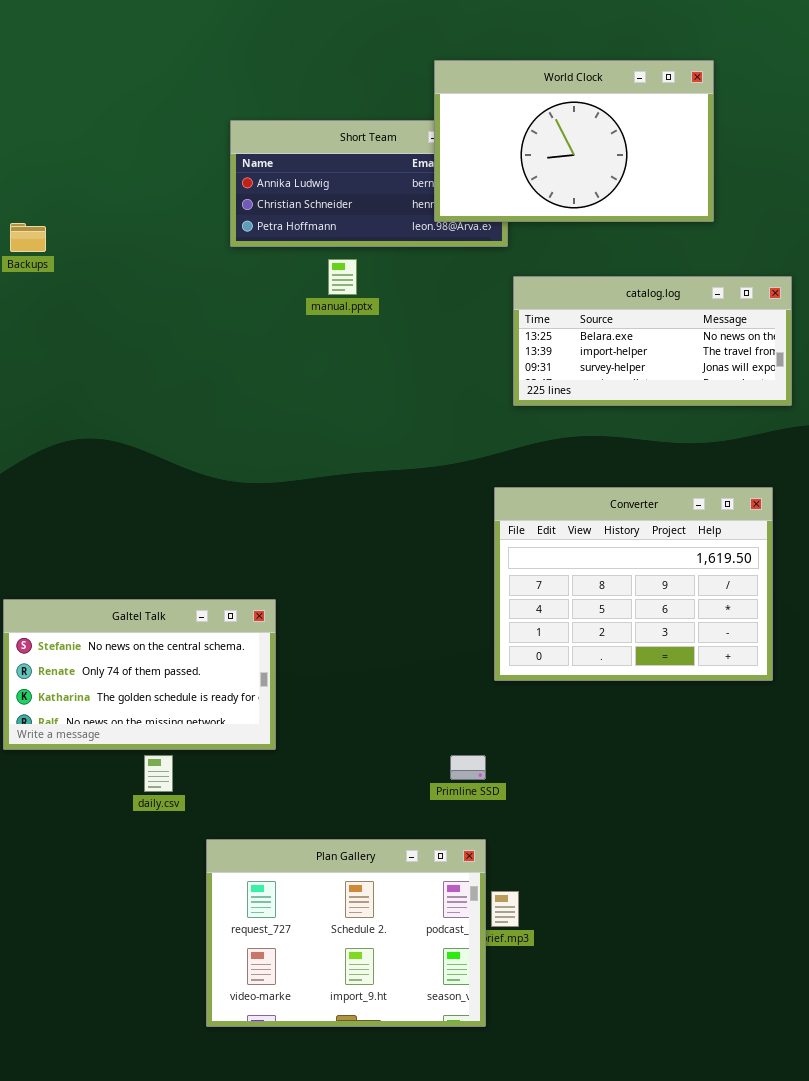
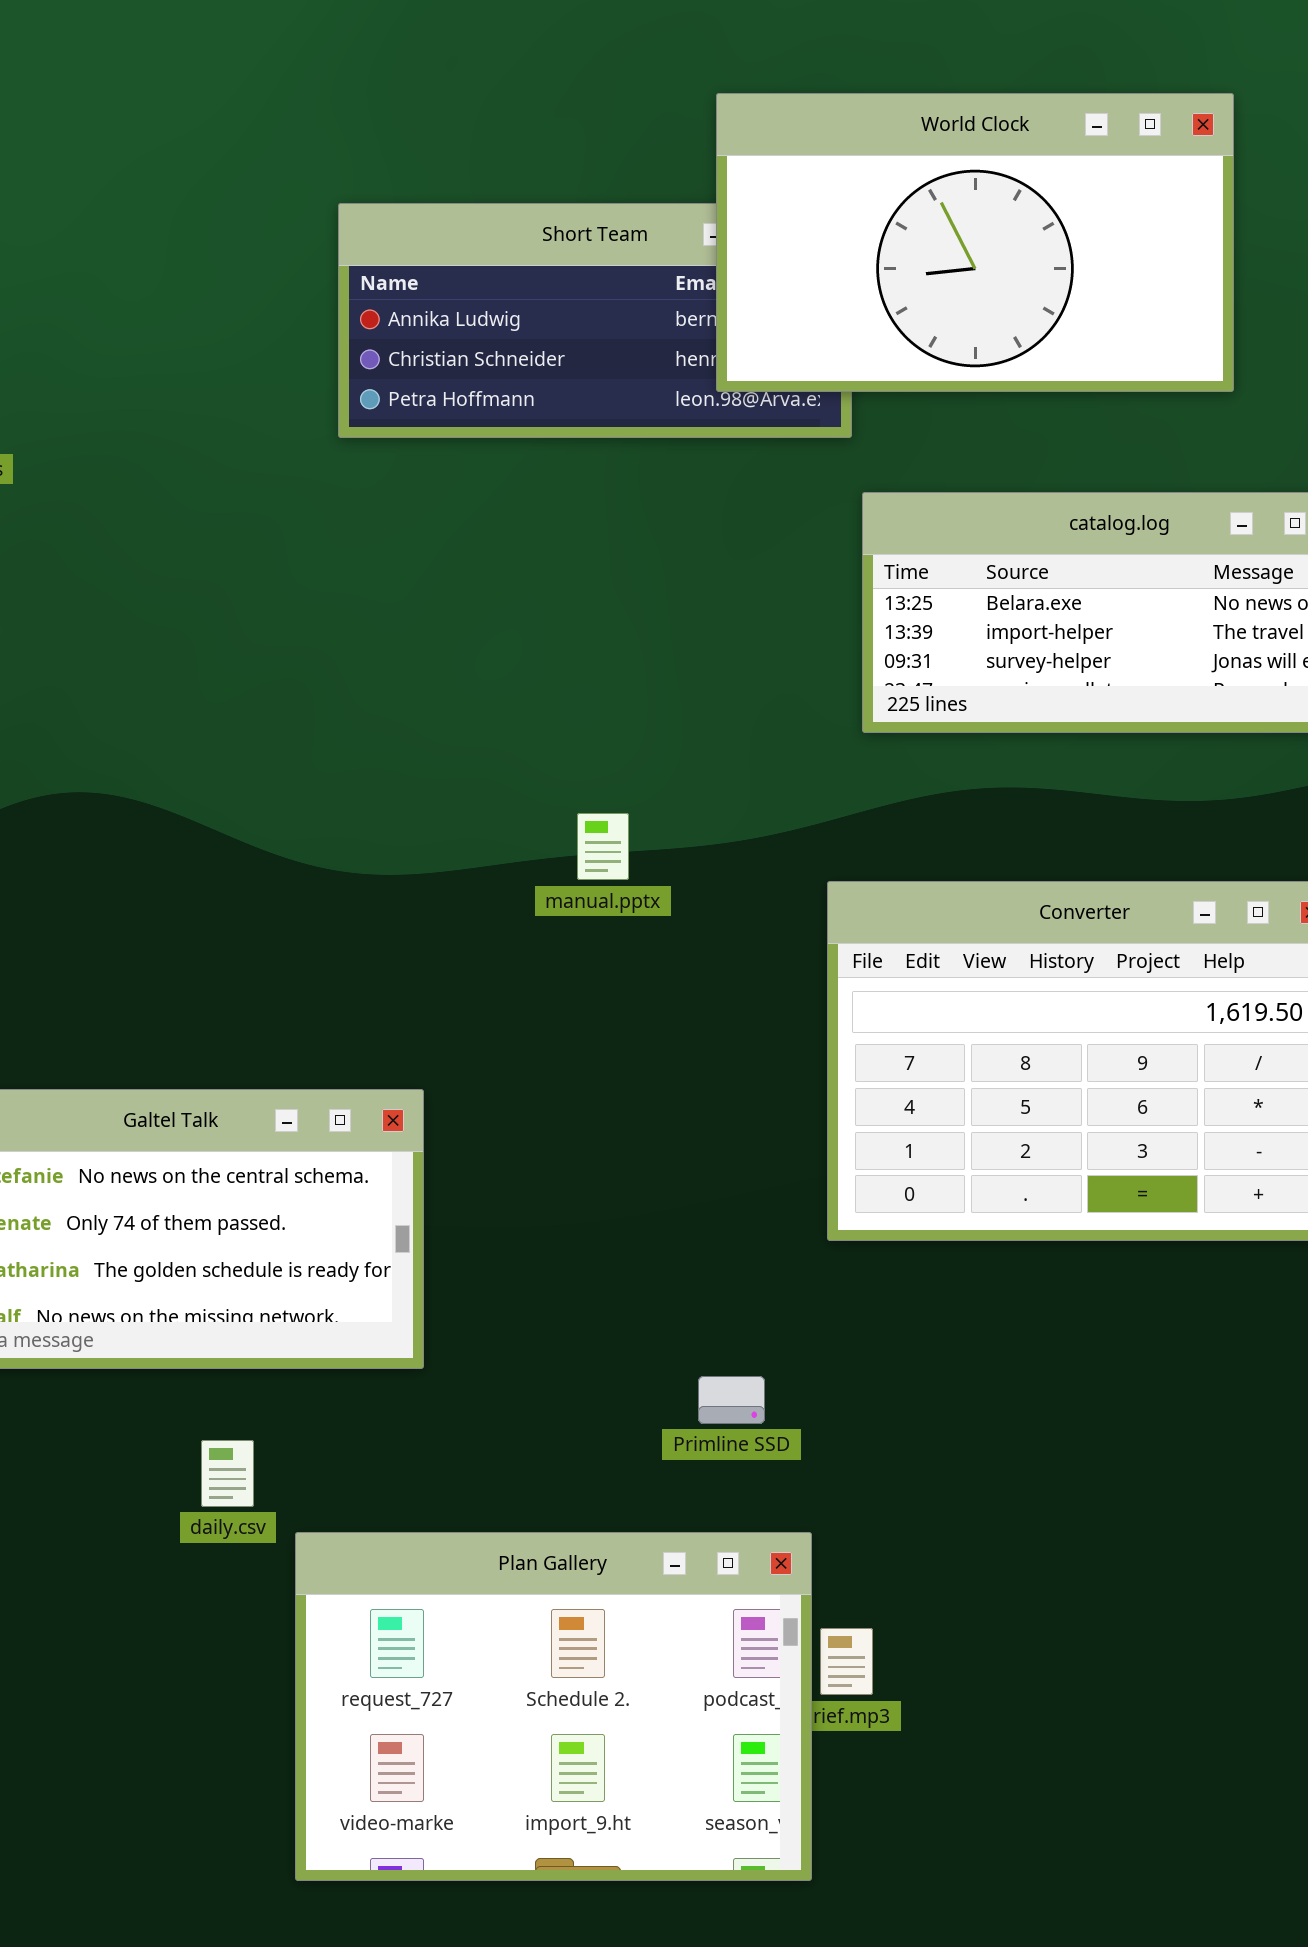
manual.pptx: [328,259,357,295] -> [577,813,629,880], moved
Primline SSD: [450,755,486,780] -> [698,1376,765,1424], moved
daily.csv: [144,755,173,792] -> [201,1440,254,1507], moved

